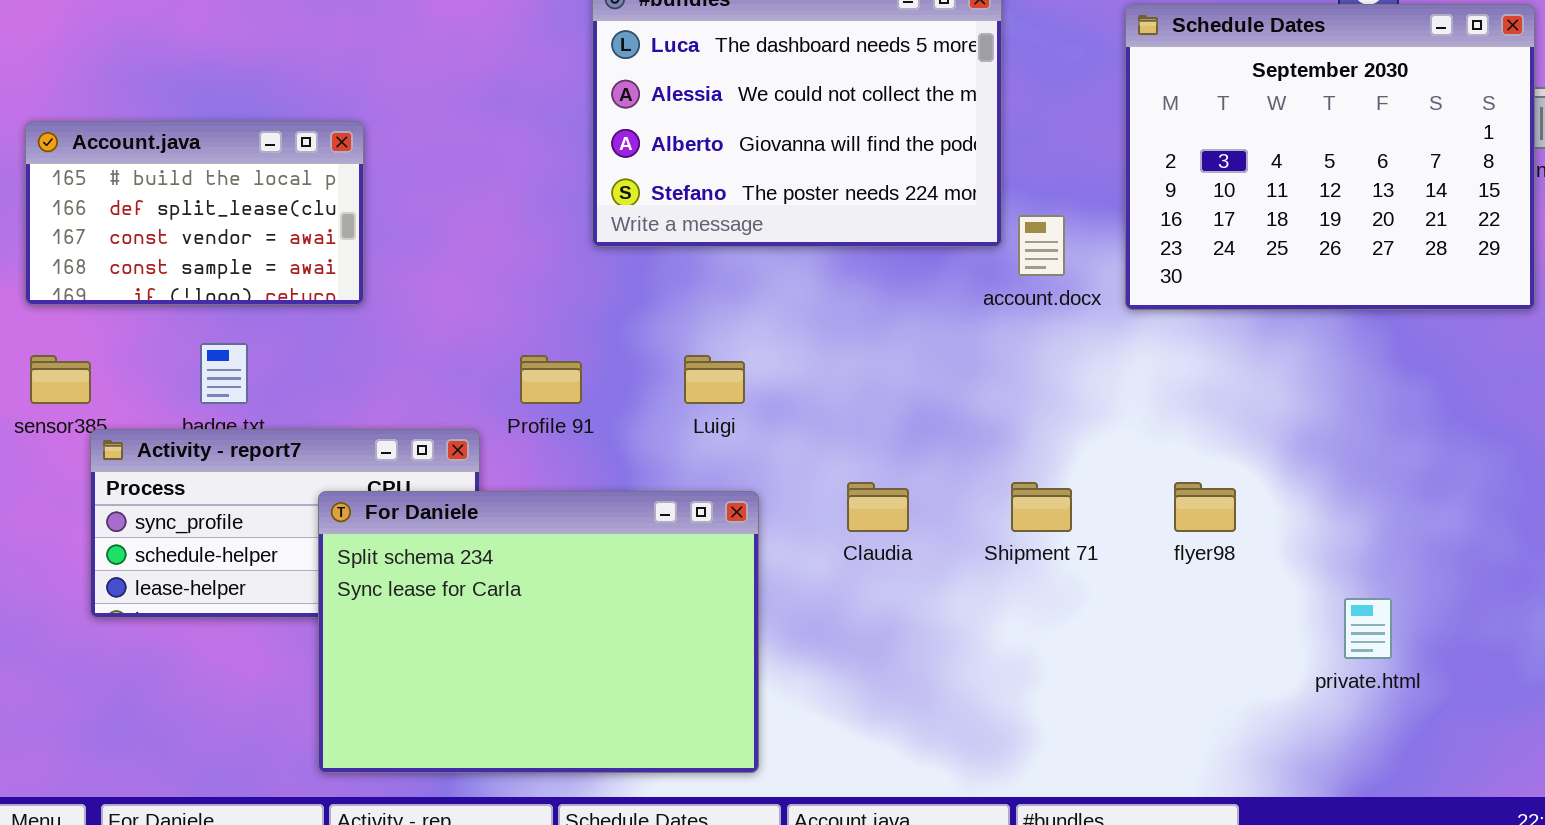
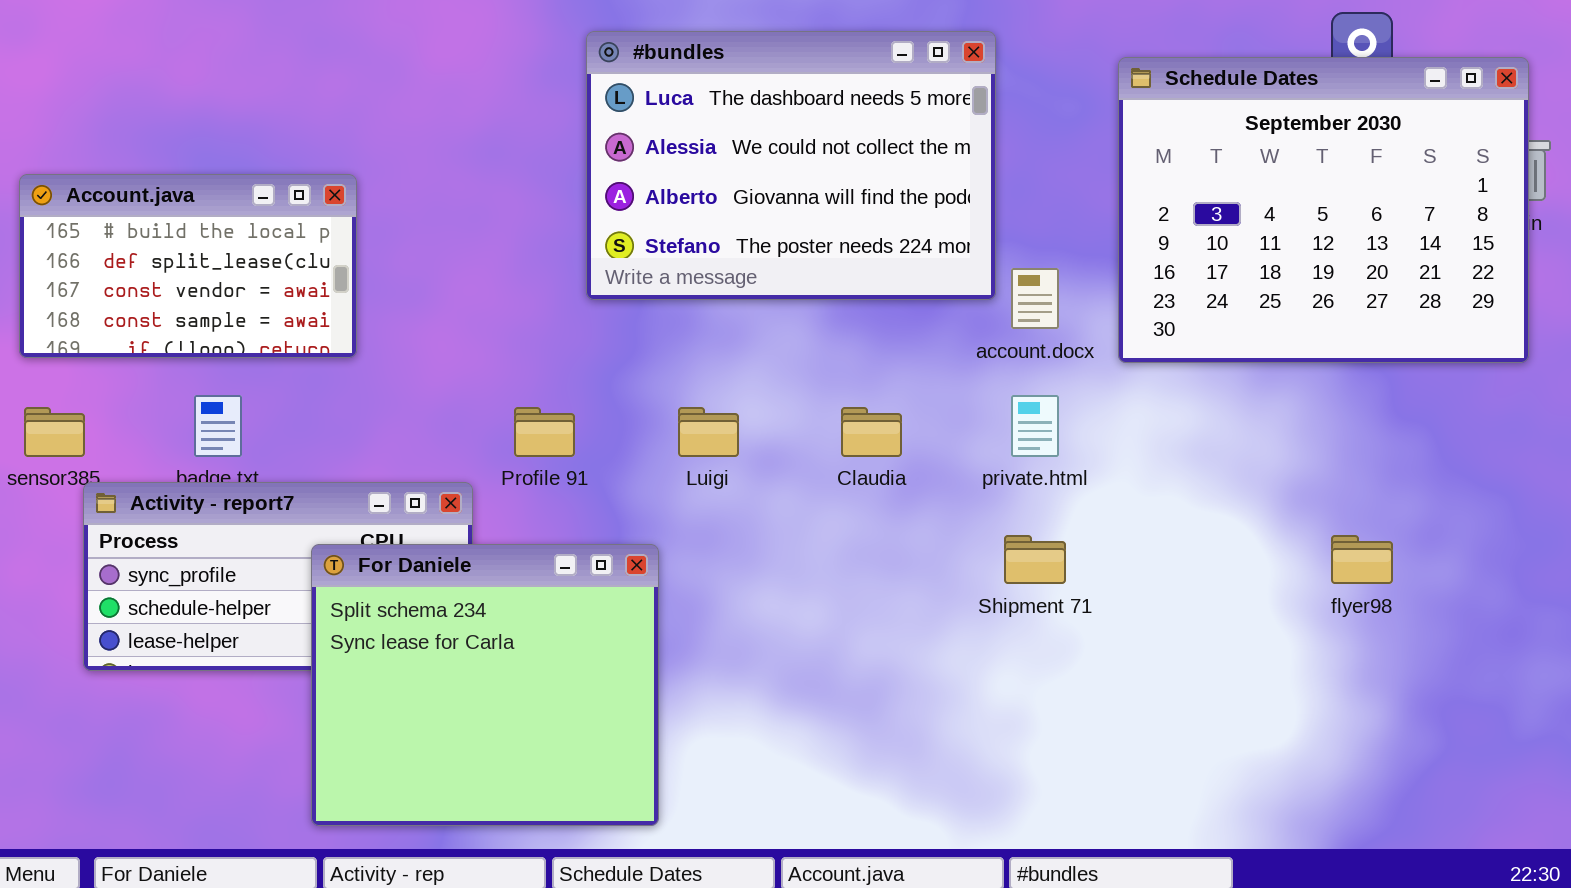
Claudia: [847,482,909,532] -> [841,407,902,457], moved
flyer98: [1174,482,1236,532] -> [1331,535,1393,584], moved
For Daniele: [318,491,759,773] -> [311,544,659,826], resized
private.html: [1344,598,1392,659] -> [1011,395,1059,457], moved

